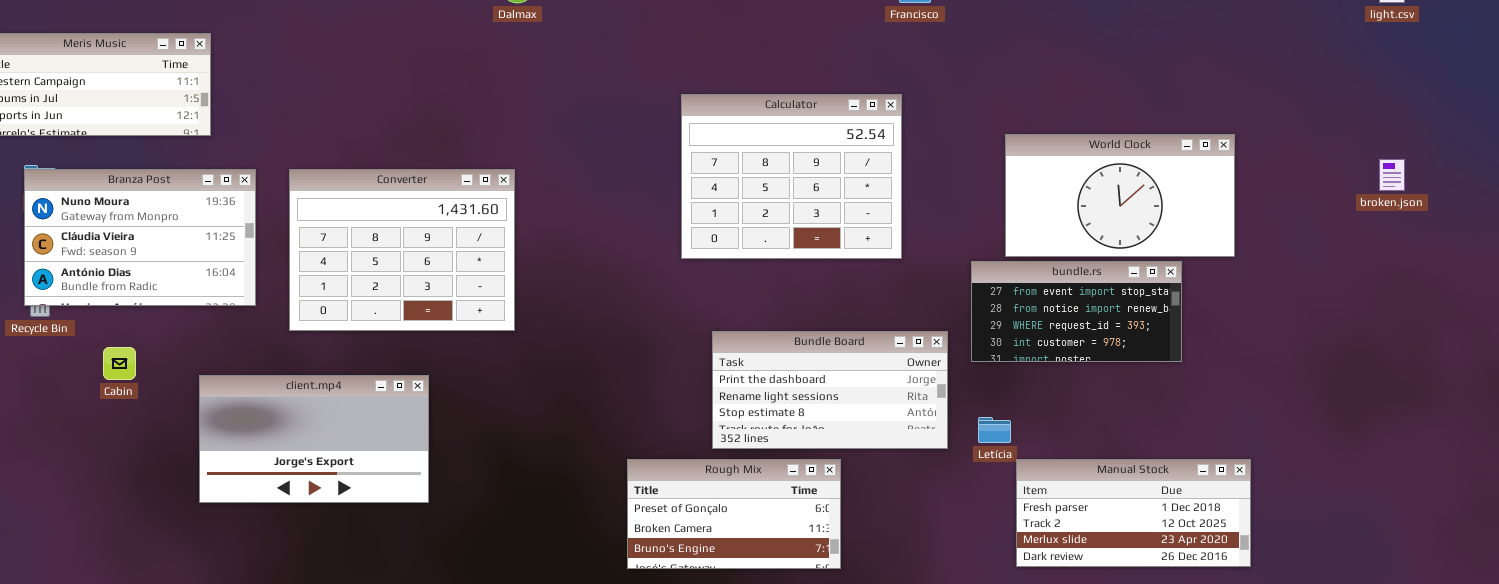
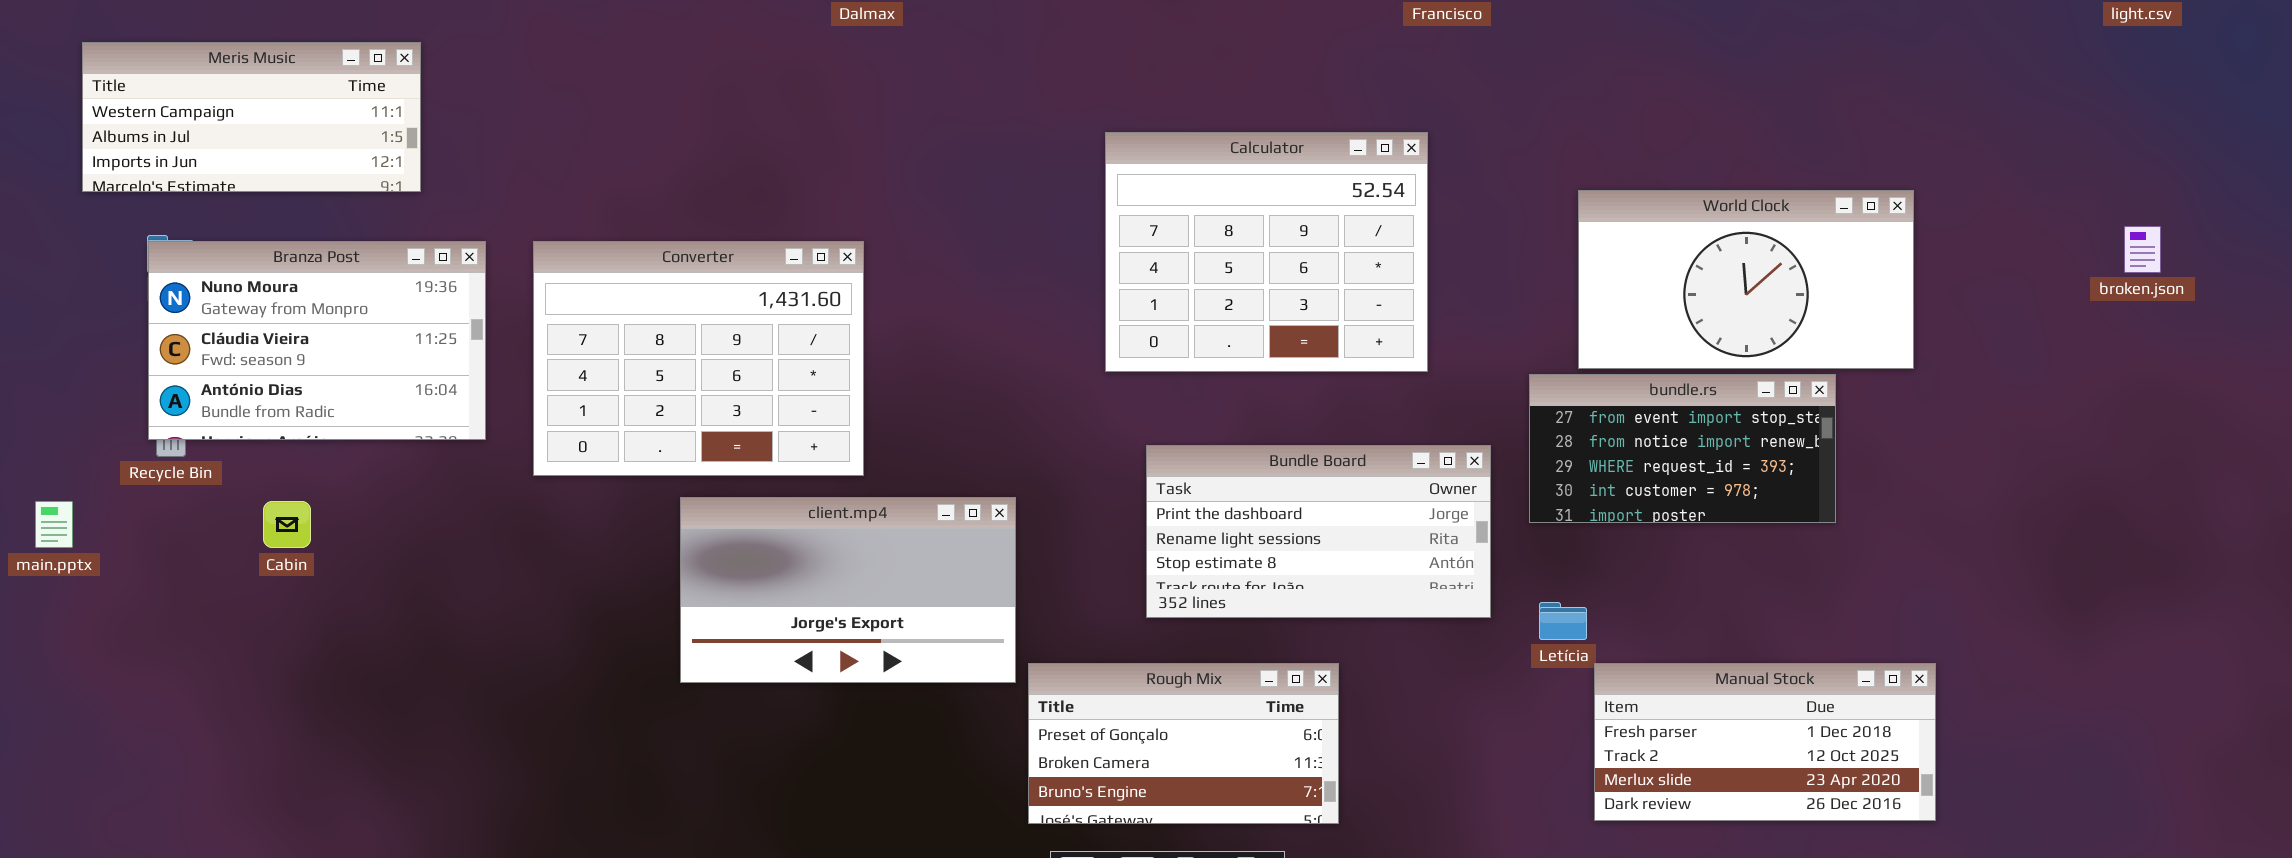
Bundle Board: [712,331,948,449] -> [1146,445,1491,618], moved
client.mp4: [199,375,429,503] -> [680,497,1016,683], moved

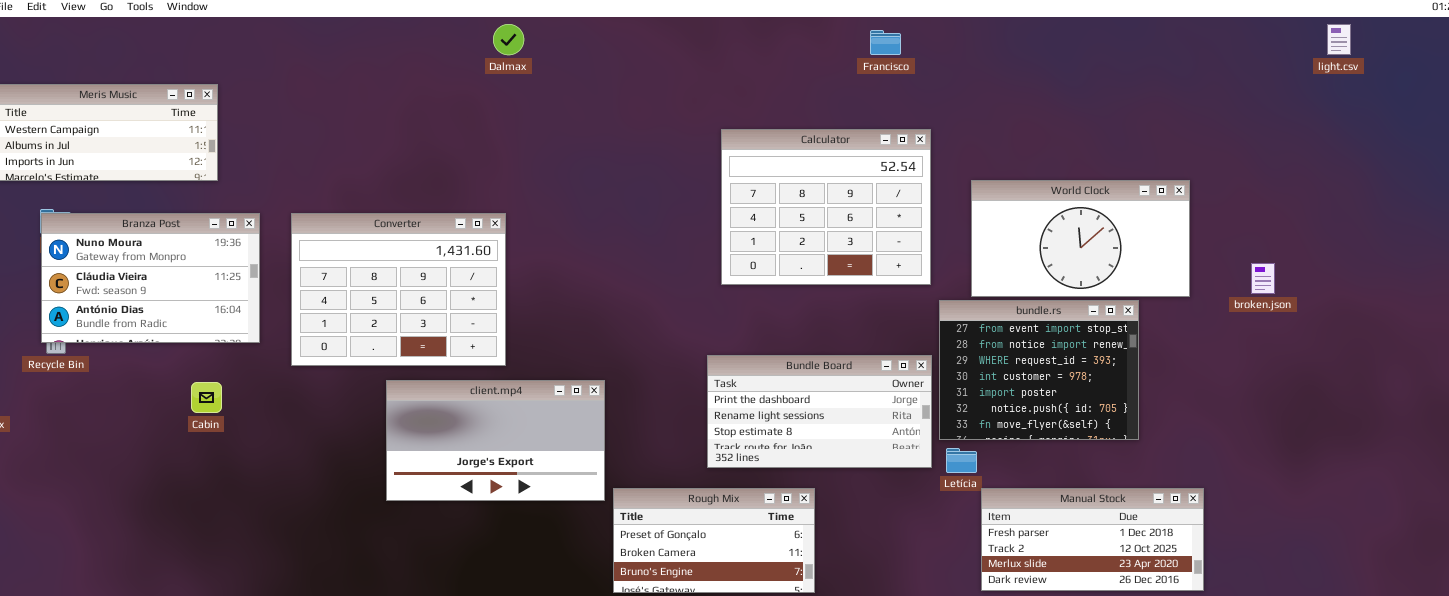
Calculator: [1105,132,1428,372] -> [721,129,931,285], moved
broken.json: [2124,226,2161,273] -> [1251,263,1275,294], moved
bundle.rs: [1529,374,1836,523] -> [939,300,1139,440], resized
Bundle Board: [1146,445,1491,618] -> [707,355,932,468], moved
Cabin: [263,501,311,548] -> [191,382,222,413], moved

